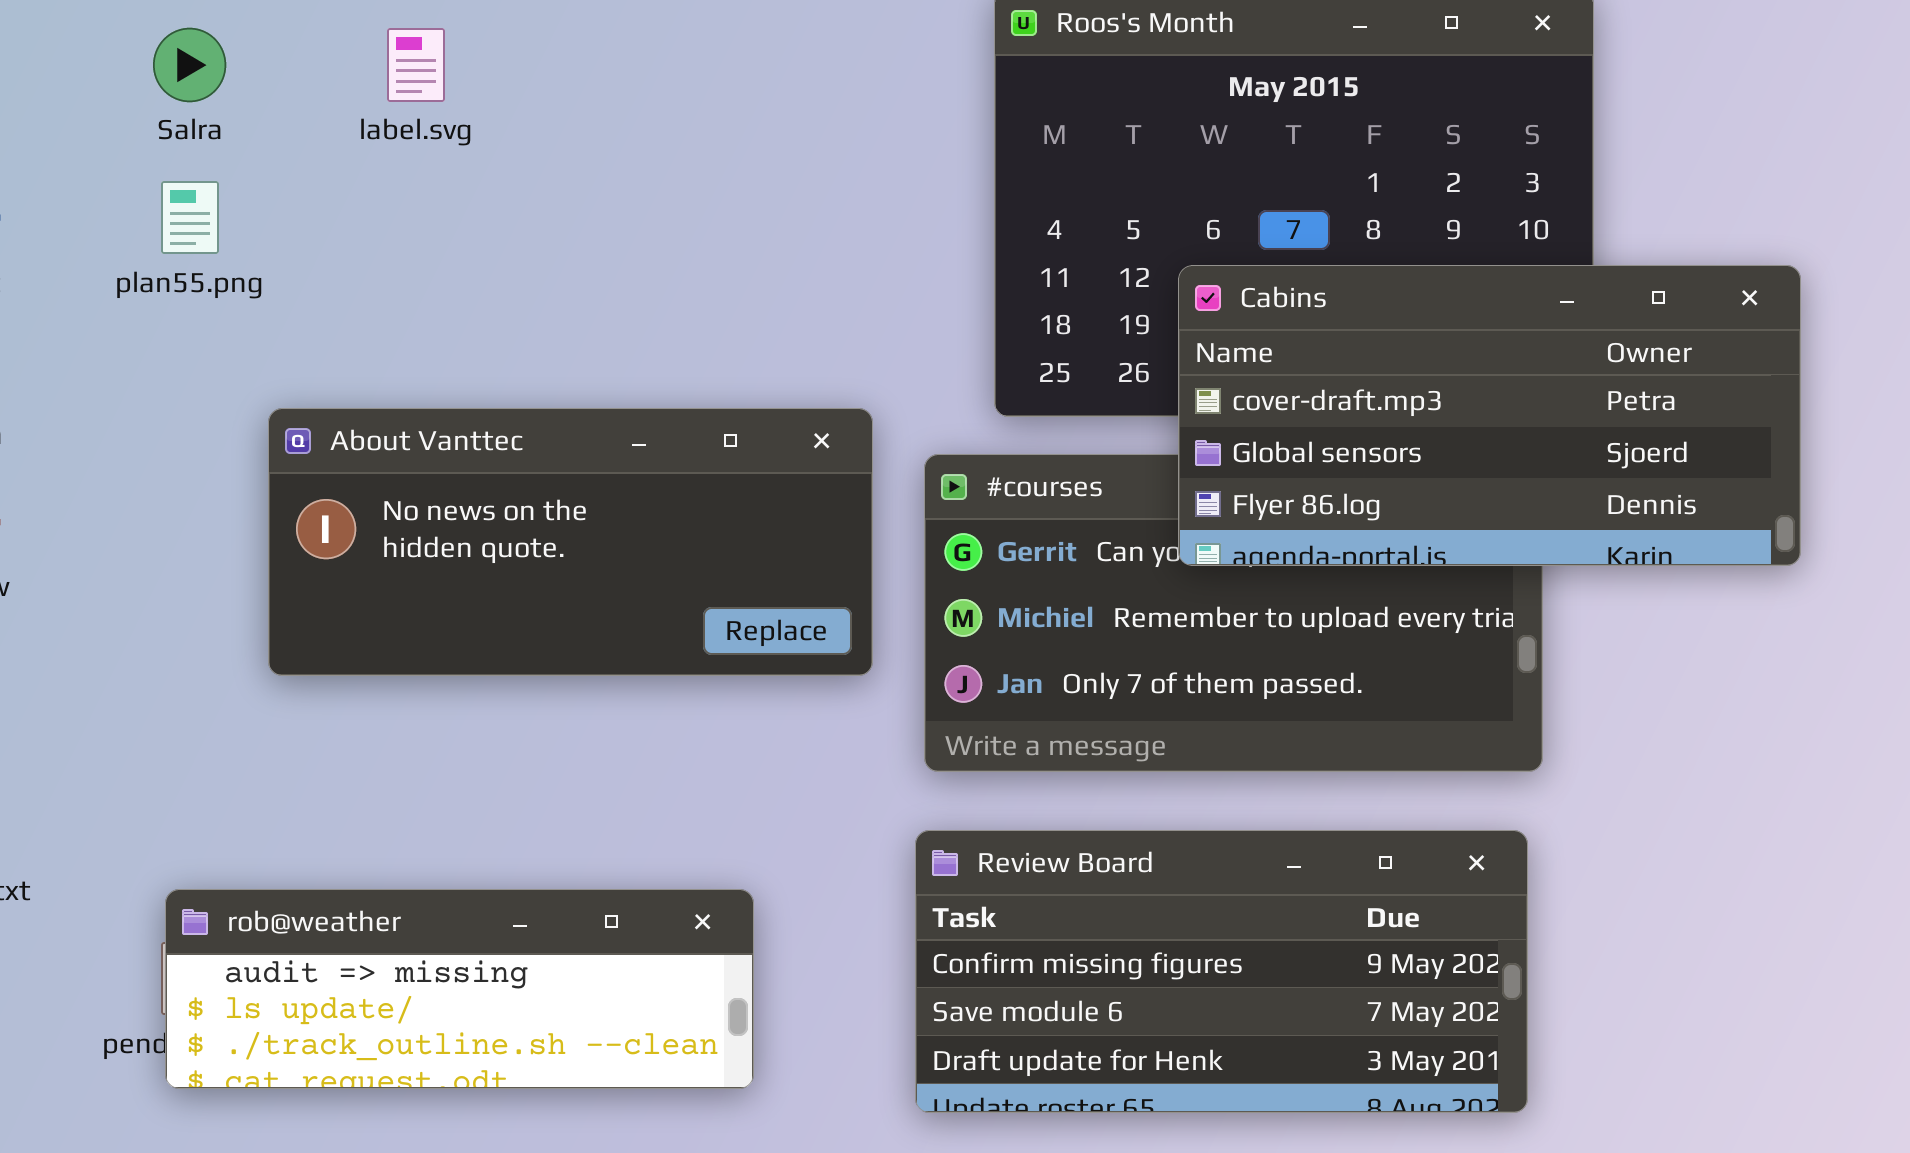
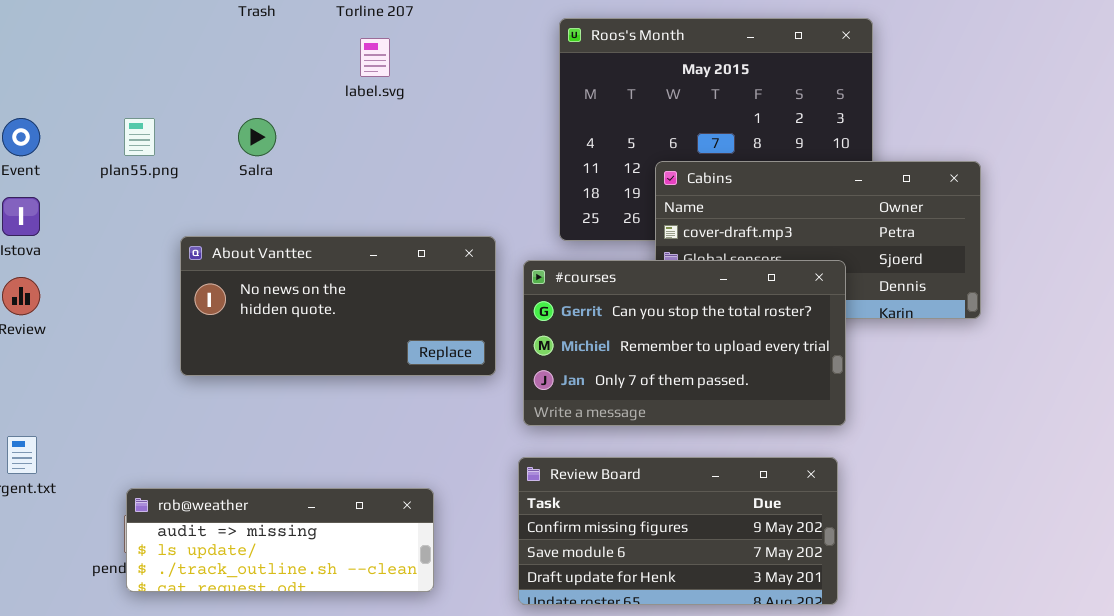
Salra: [153,28,226,102] -> [238,118,276,156], moved
label.svg: [387,28,445,102] -> [360,38,390,77], moved
#courses: [924,454,1543,772] -> [523,260,846,426], raised

